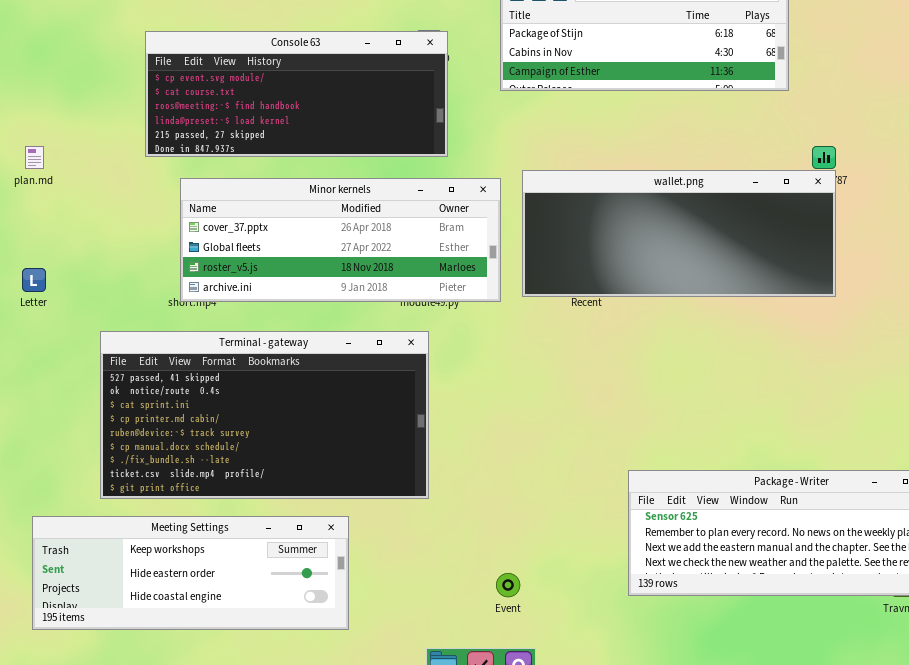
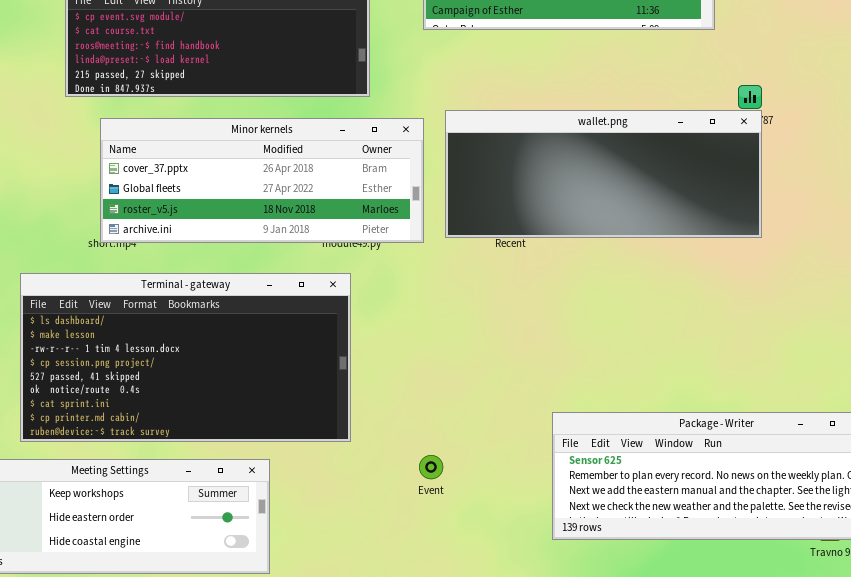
Terminal - gateway: [100,331,429,499] -> [20,273,351,442], scrolled up 4 rows
Event: [496,573,520,597] -> [419,455,443,479], moved

